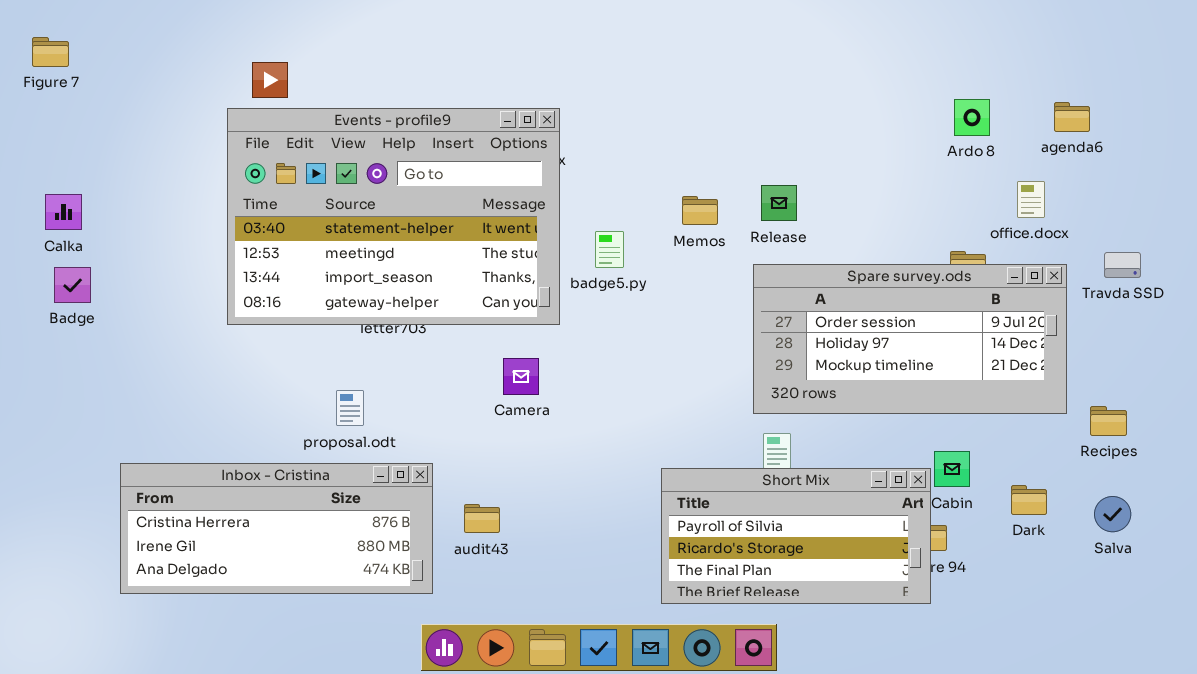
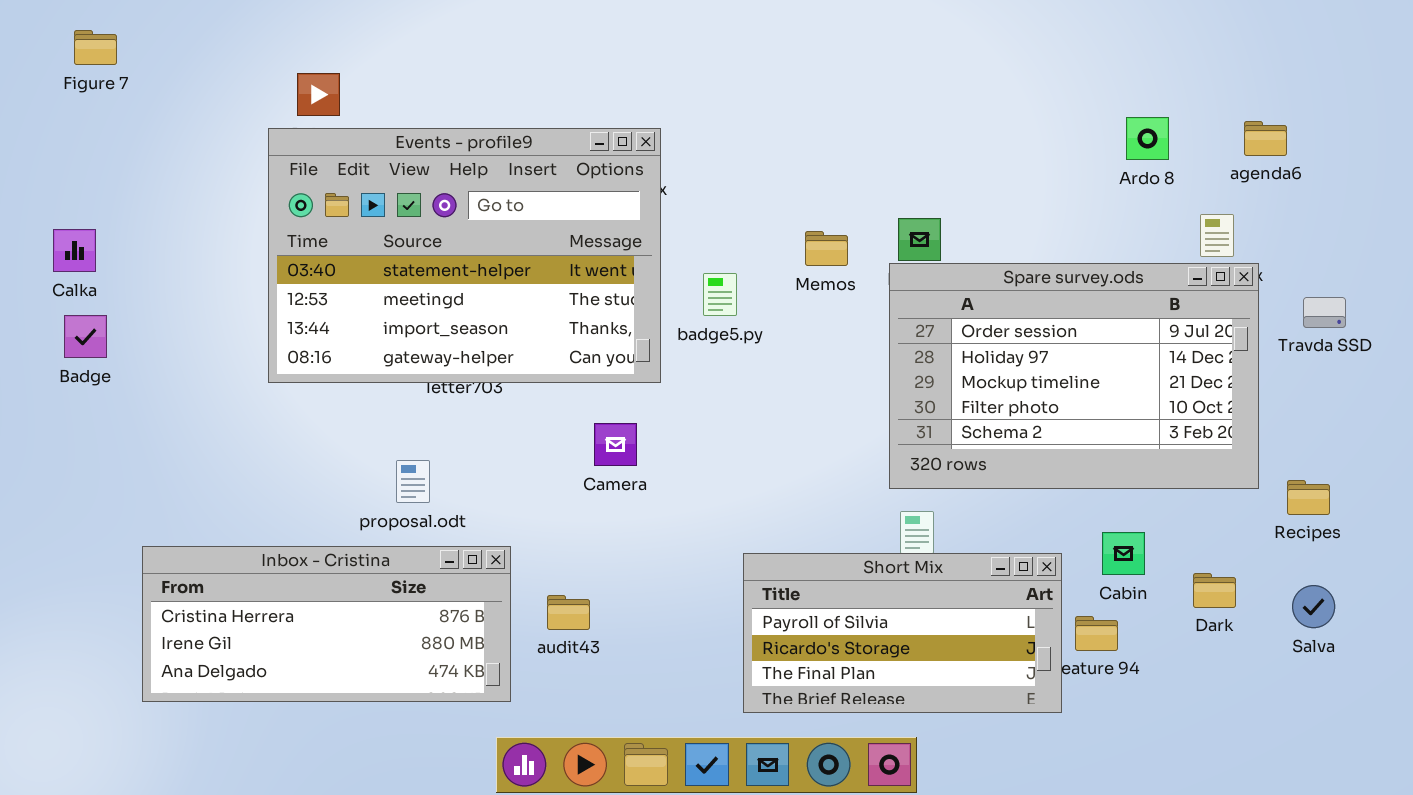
Figure 7: [32,37,69,67] -> [74,30,117,65], moved
Spare survey.ods: [753,264,1067,414] -> [889,263,1259,489], resized
Short Mix: [661,468,931,604] -> [743,553,1062,713], moved

